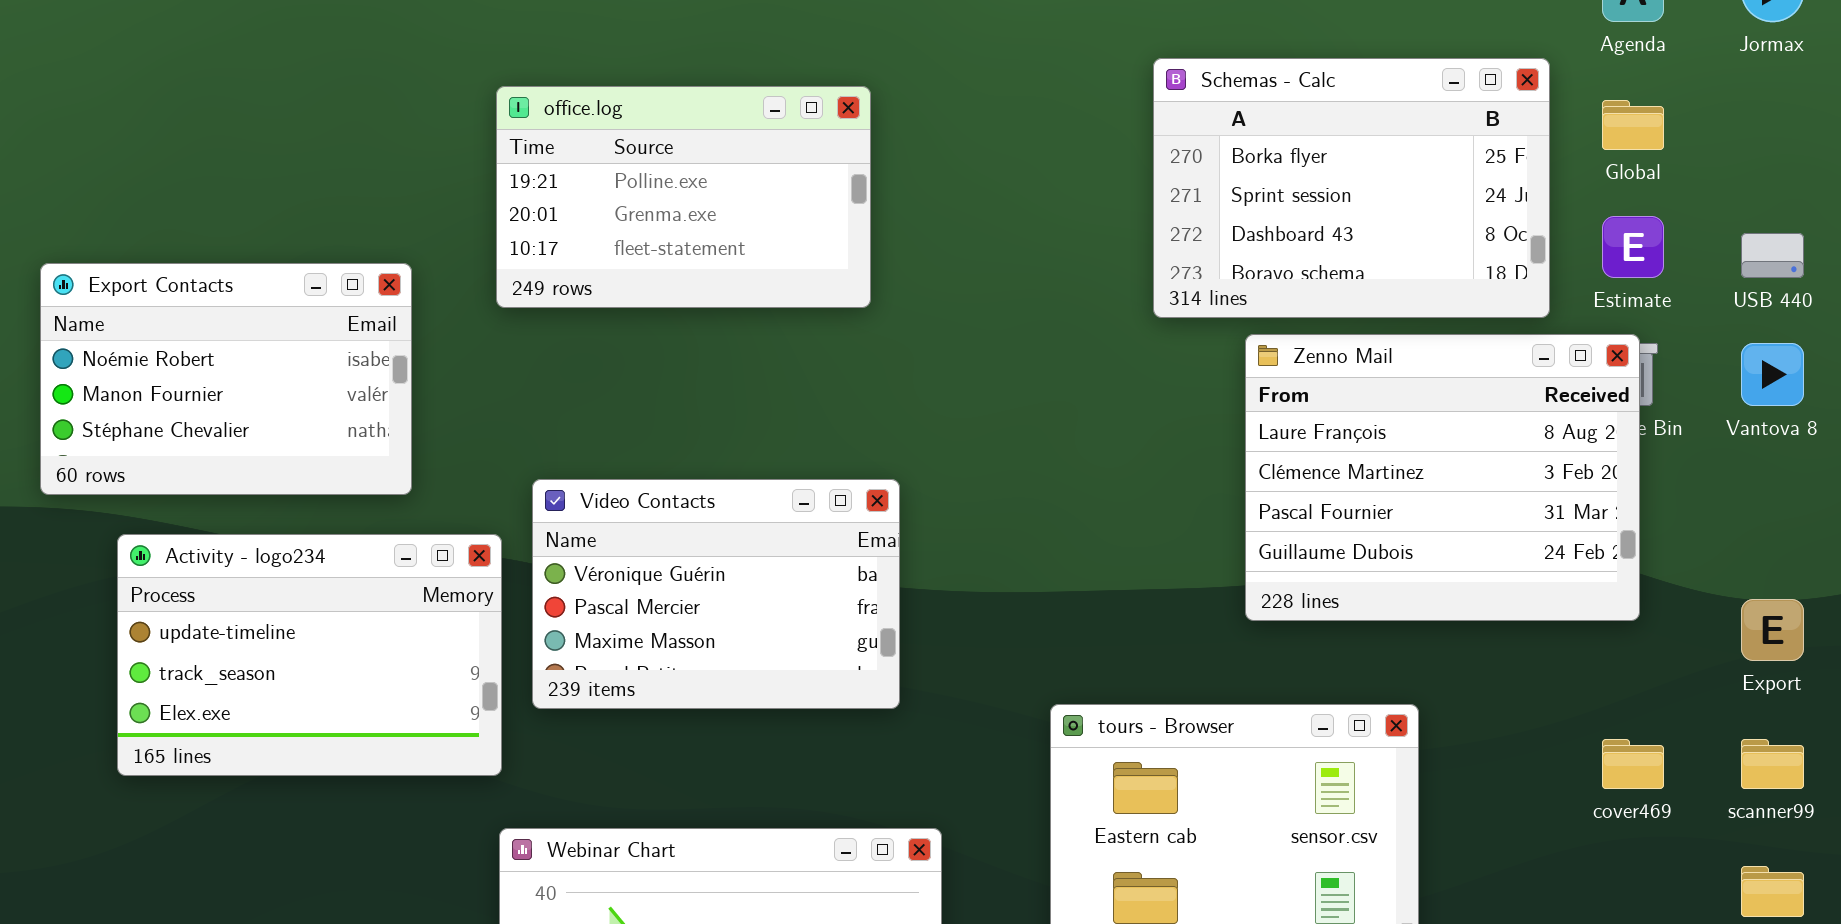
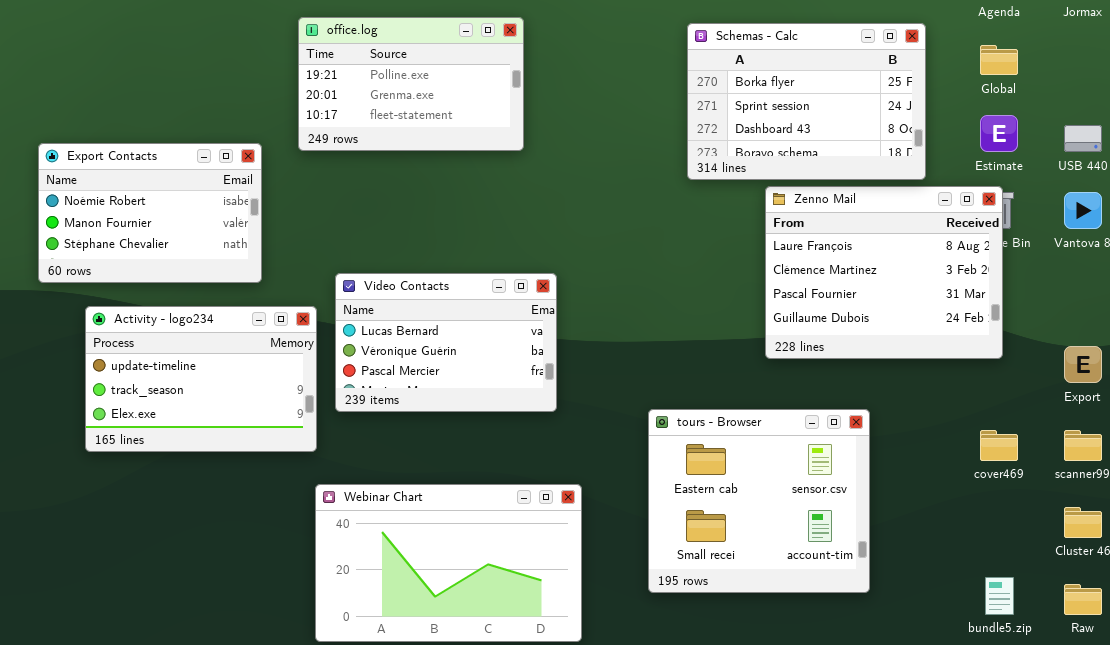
Schemas - Calc: [1153,58,1550,318] -> [687,23,926,180], moved
office.log: [496,86,871,308] -> [298,17,524,151], moved
Video Contacts: [532,479,900,709] -> [335,273,557,412], scrolled up 1 row

